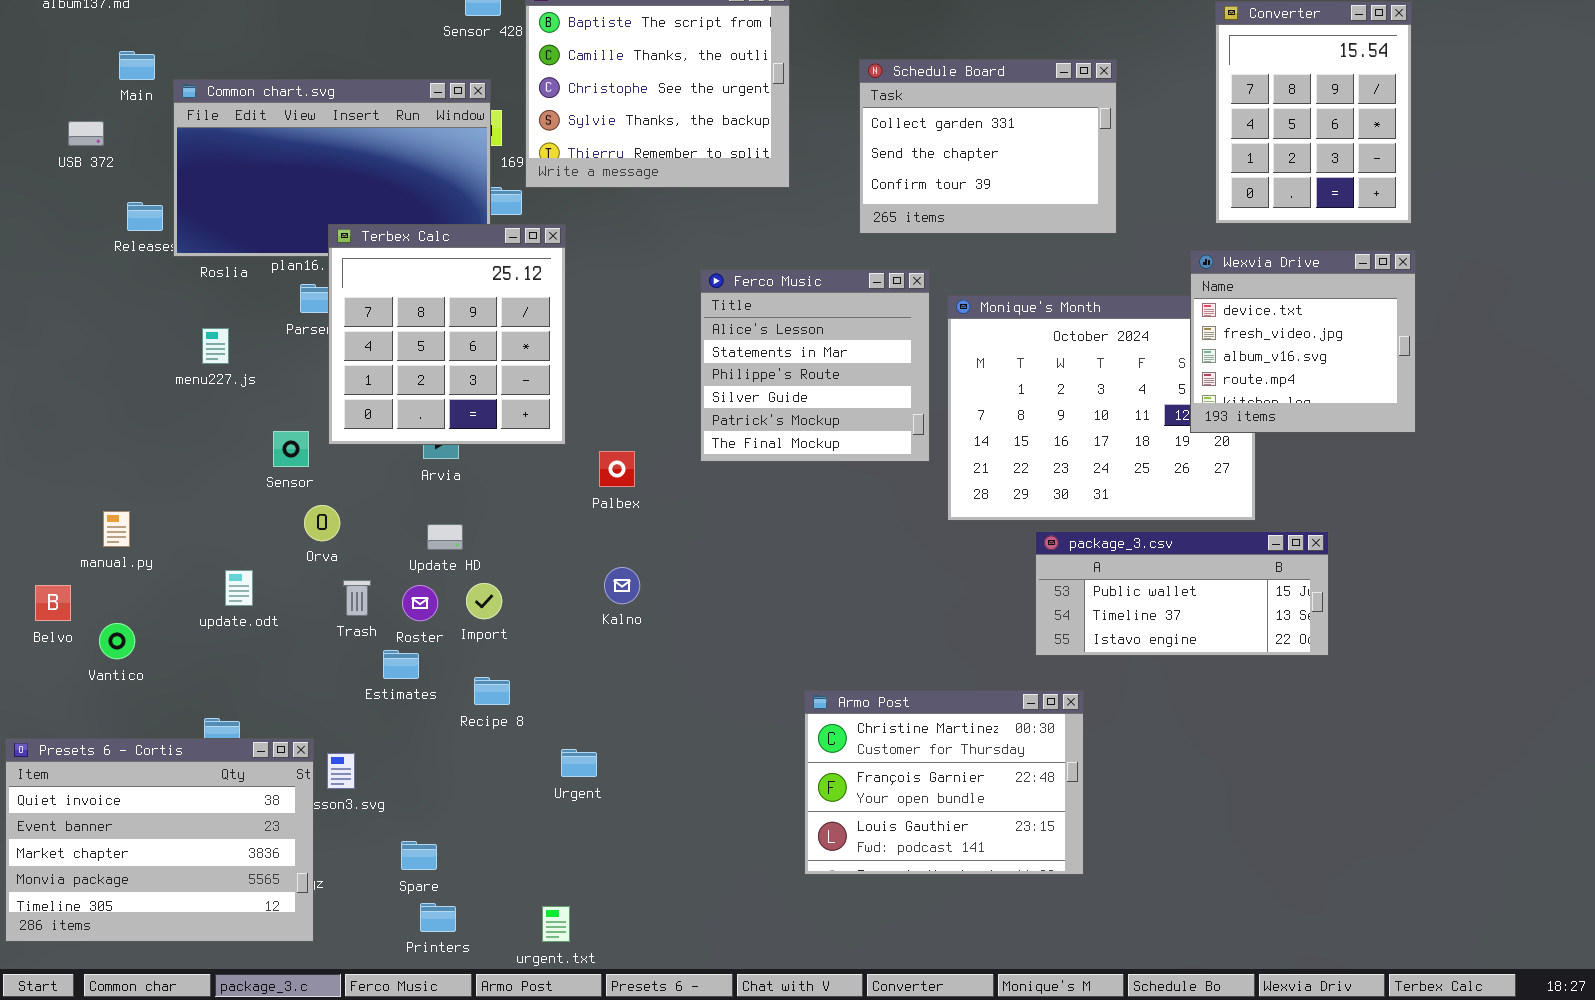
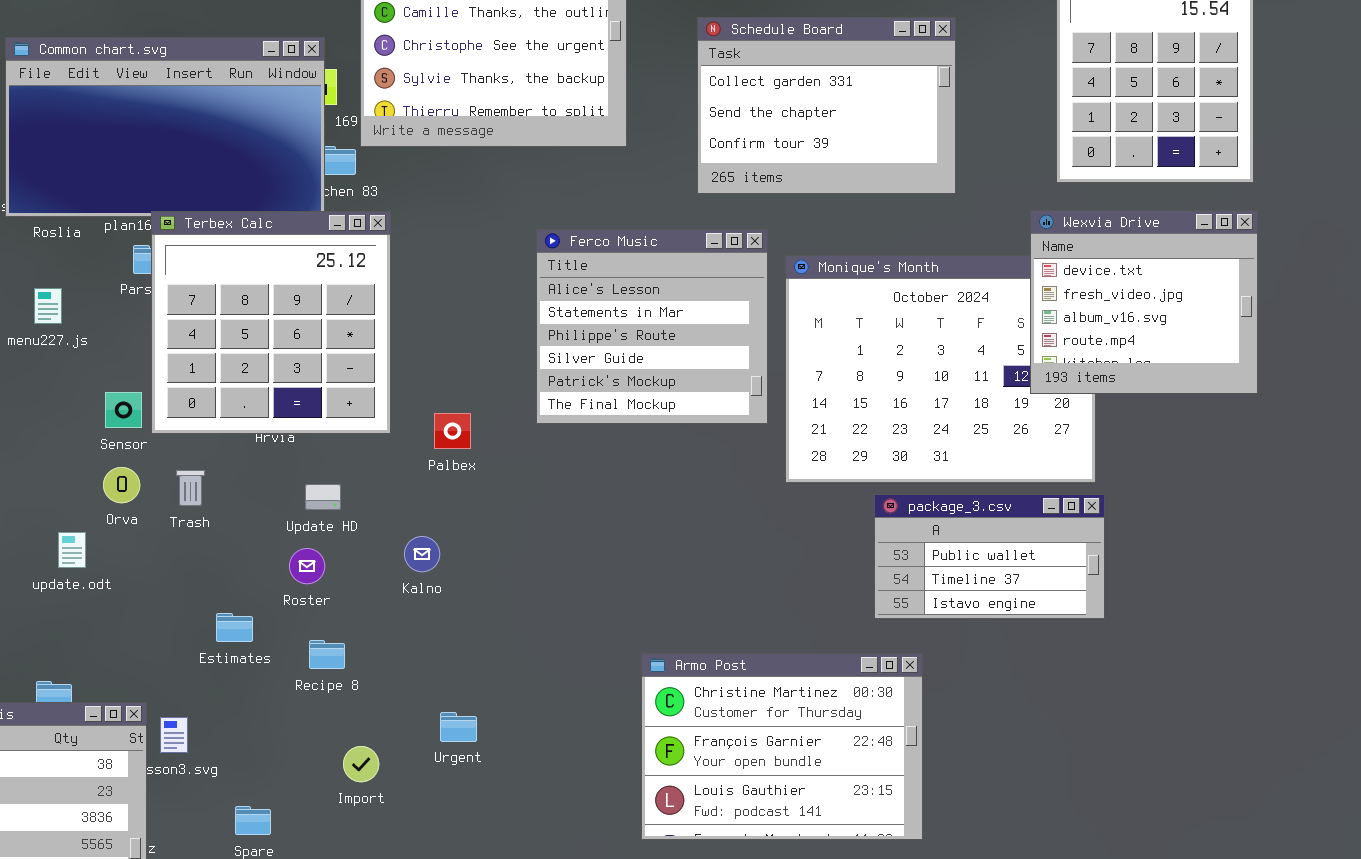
Terbex Calc: [328,224,566,445] -> [151,211,391,434], moved
Orva: [304,505,340,541] -> [103,467,140,503], moved
Update HD: [427,524,463,550] -> [305,484,341,510], moved
package_3.csv: [1035,531,1329,656] -> [874,494,1105,619], resized
Kalno: [604,567,640,604] -> [404,536,440,572], moved
Trash: [343,580,371,616] -> [176,470,205,506], moved
Import: [466,583,502,619] -> [343,746,379,782], moved
Roster: [402,585,438,621] -> [289,548,325,584], moved
Urgent: [561,749,597,777] -> [440,712,477,742], moved

